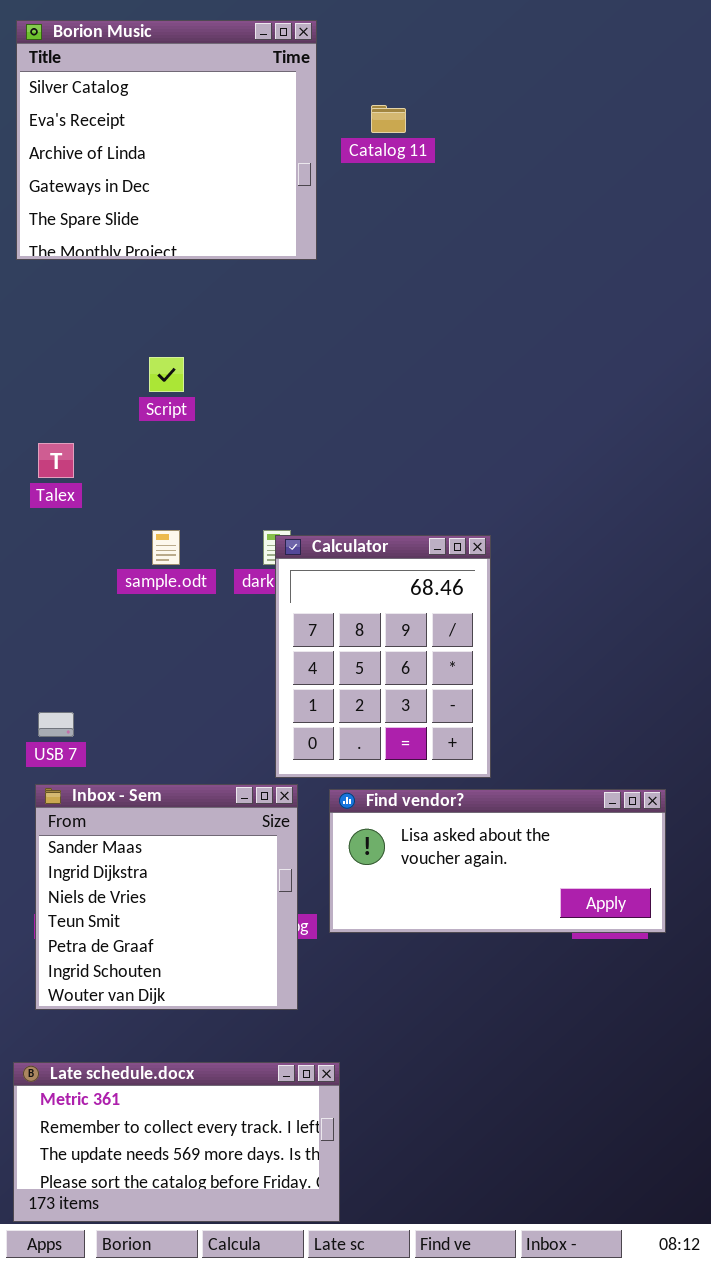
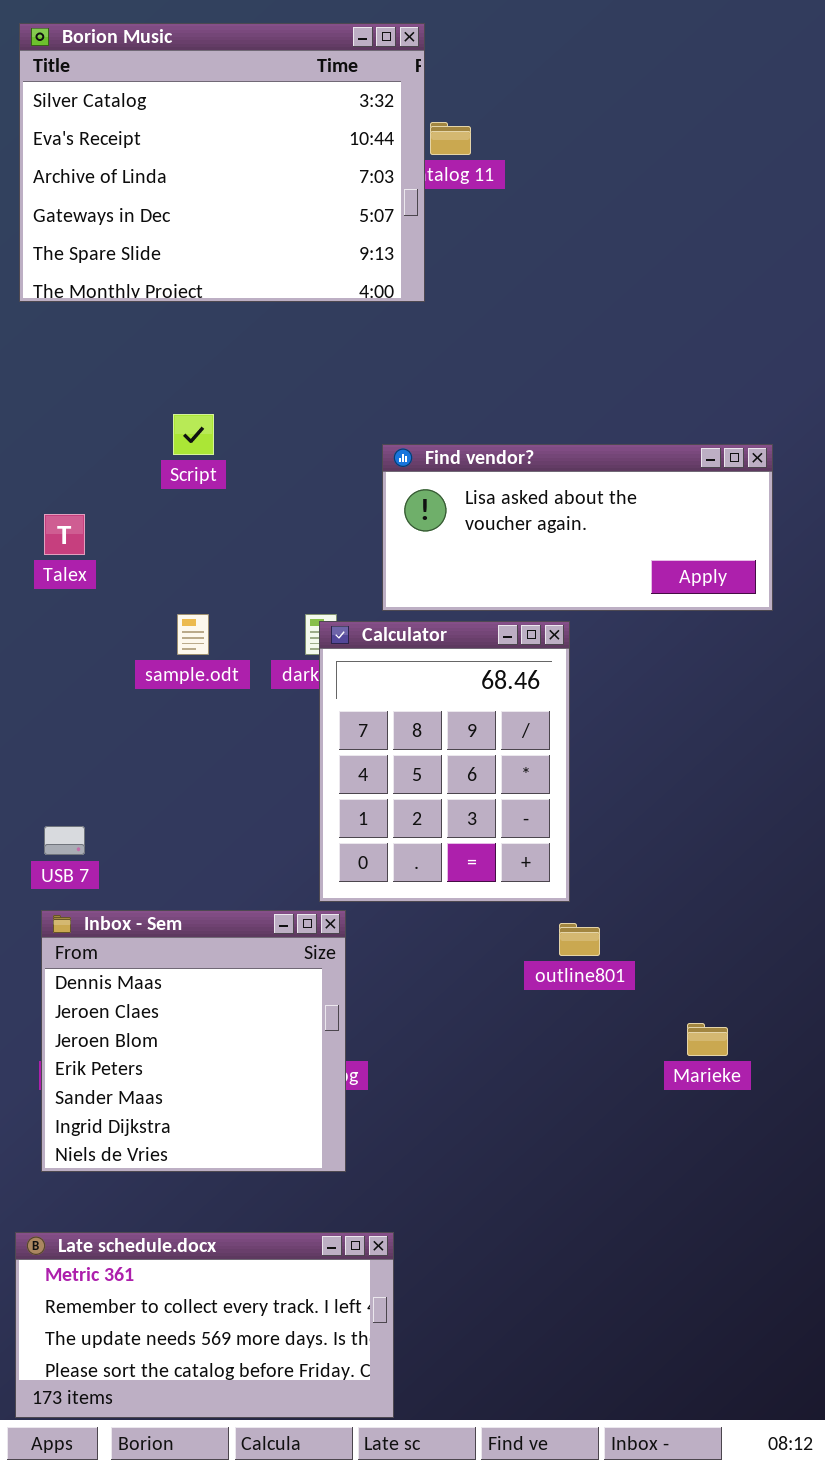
Borion Music: [16,20,317,260] -> [19,23,425,302], resized
Inbox - Sem: [35,784,298,1010] -> [41,910,346,1172], scrolled up 4 rows
Find vendor?: [329,789,666,933] -> [382,444,773,611], moved

